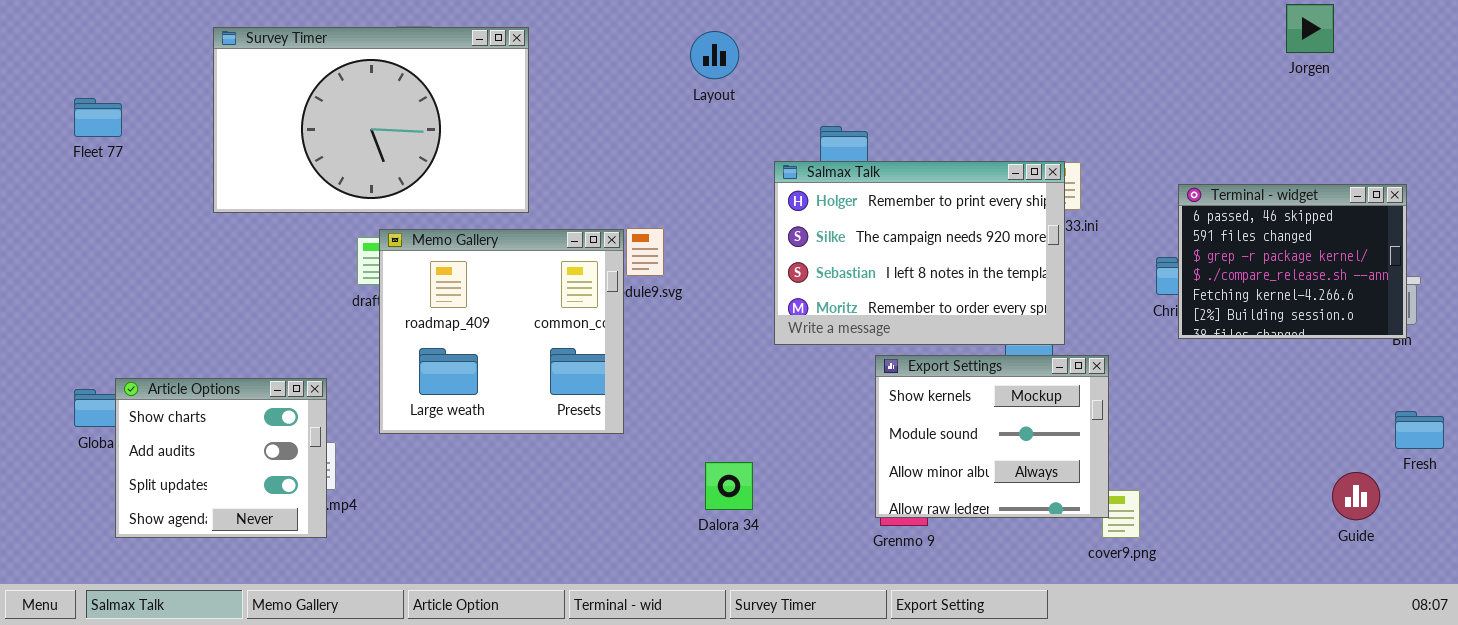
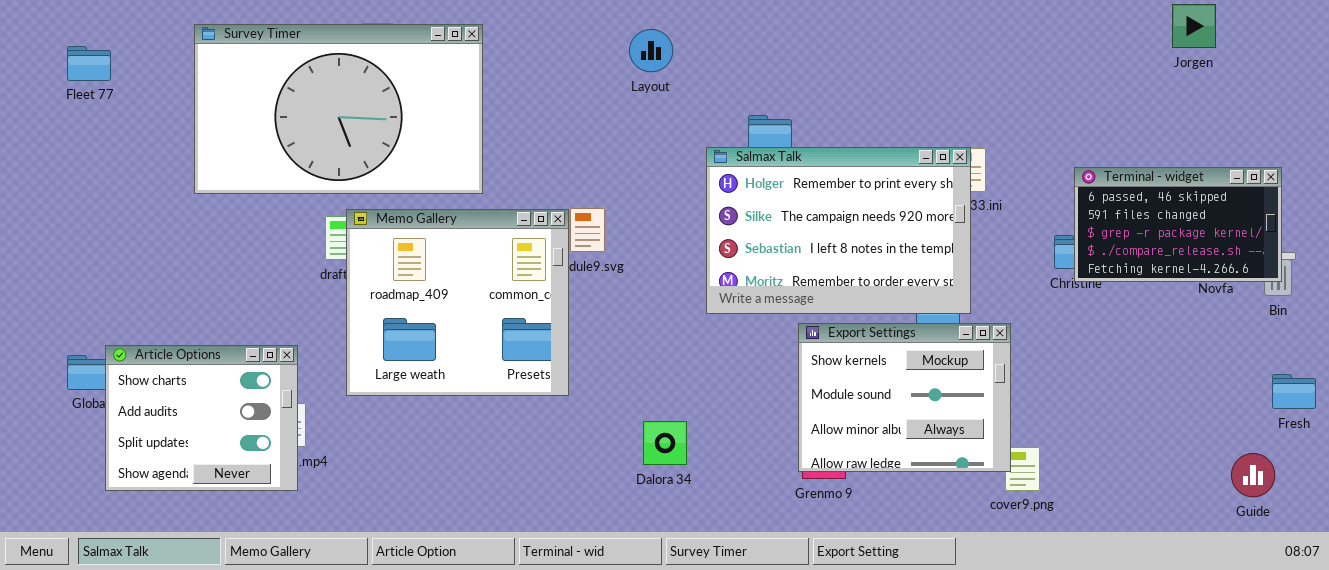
Fleet 77: [74,98,122,137] -> [67,46,111,81], moved
Terminal - widget: [1178,184,1407,339] -> [1074,167,1282,282], resized
Guide: [1332,472,1380,520] -> [1231,453,1275,497], moved

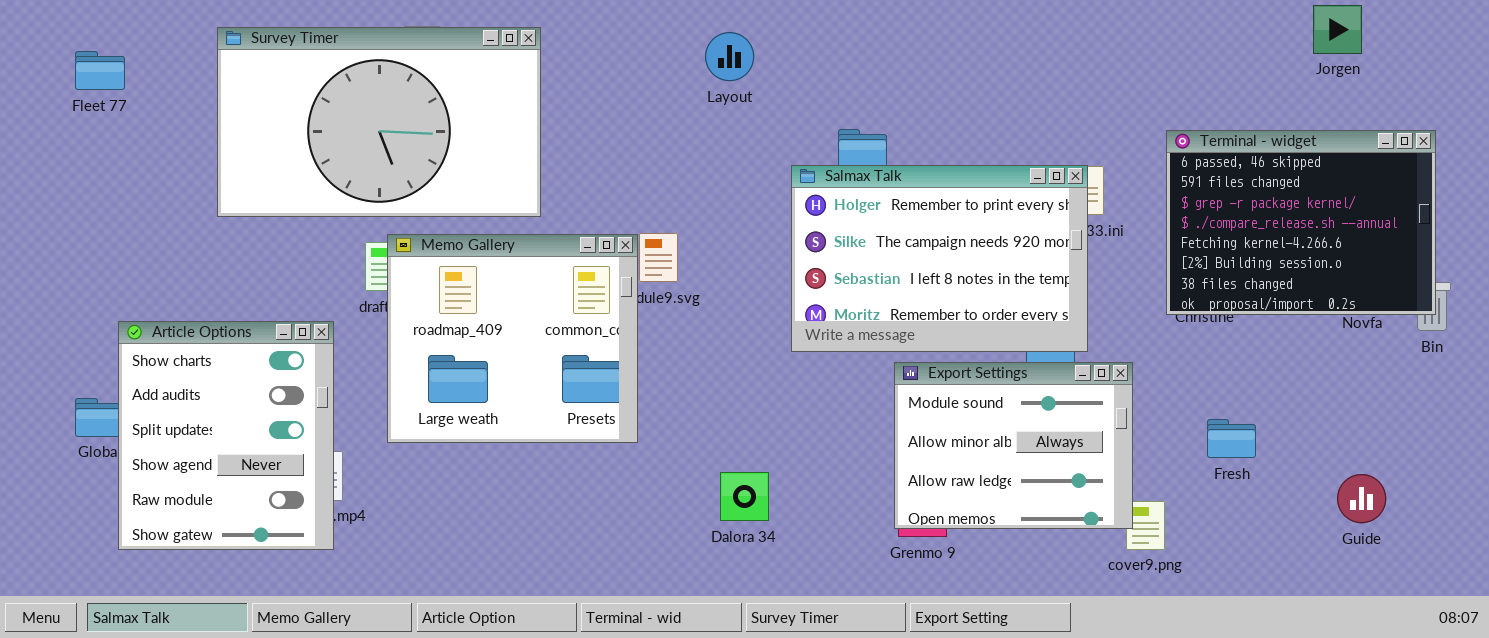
Terminal - widget: [1074,167,1282,282] -> [1166,130,1436,315], resized
Export Settings: [798,323,1011,472] -> [894,362,1133,529], scrolled down 1 row
Article Options: [105,345,298,491] -> [118,321,334,550], resized
Fresh: [1272,374,1316,409] -> [1207,419,1256,458], moved
Guide: [1231,453,1275,497] -> [1337,474,1386,523], moved

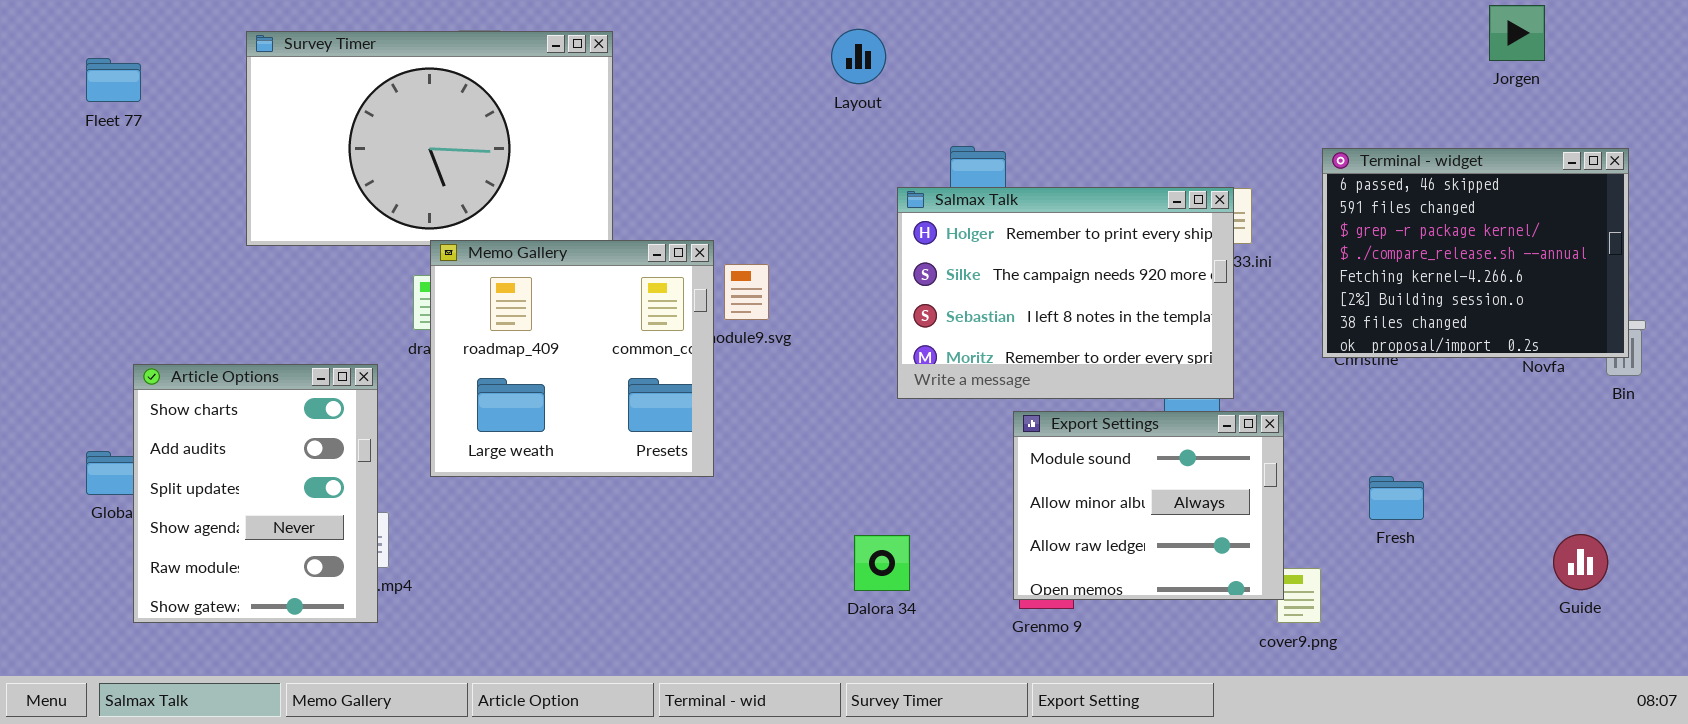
Layout: [705,32,754,81] -> [831,29,886,84], moved
Memo Gallery: [387,234,638,443] -> [430,240,714,477], moved
Dalora 34: [720,472,769,521] -> [854,535,910,591], moved
Guide: [1337,474,1386,523] -> [1553,534,1608,590], moved

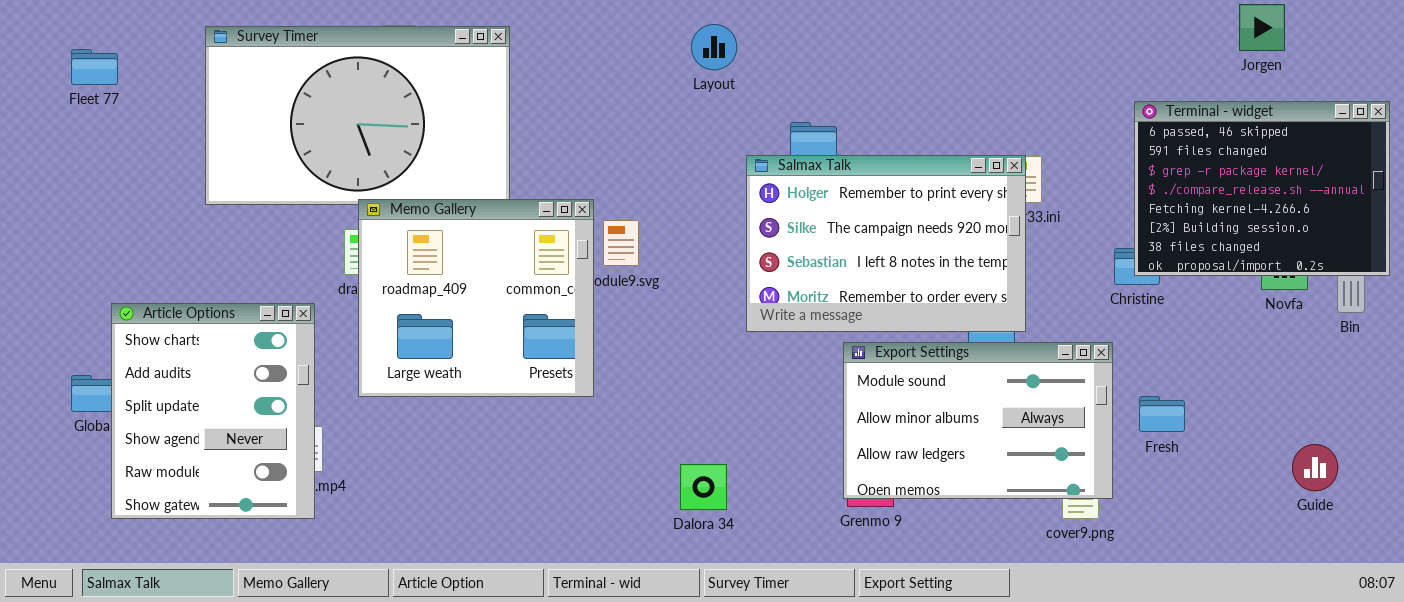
Terminal - widget: [1322,148,1629,358] -> [1134,101,1390,276], moved
Export Settings: [1013,411,1284,600] -> [843,342,1113,499], resized
Dalora 34: [854,535,910,591] -> [680,464,727,510], moved

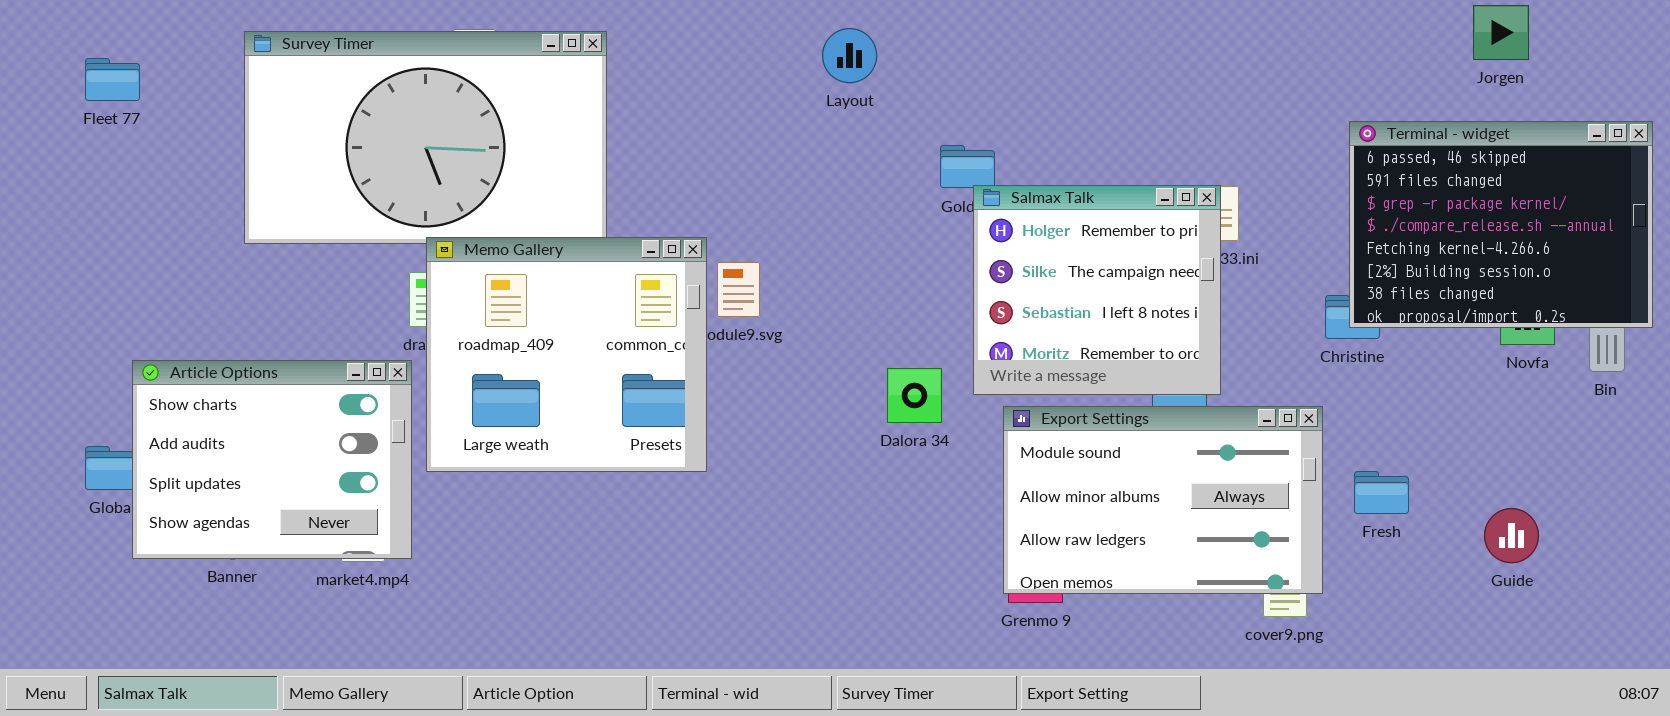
Salmax Talk: [746,155,1026,332] -> [973,185,1221,395], resized
Article Options: [111,303,315,519] -> [132,360,412,559], resized
Guide: [1292,444,1338,491] -> [1484,508,1539,563], moved
Dalora 34: [680,464,727,510] -> [887,368,942,423], moved

